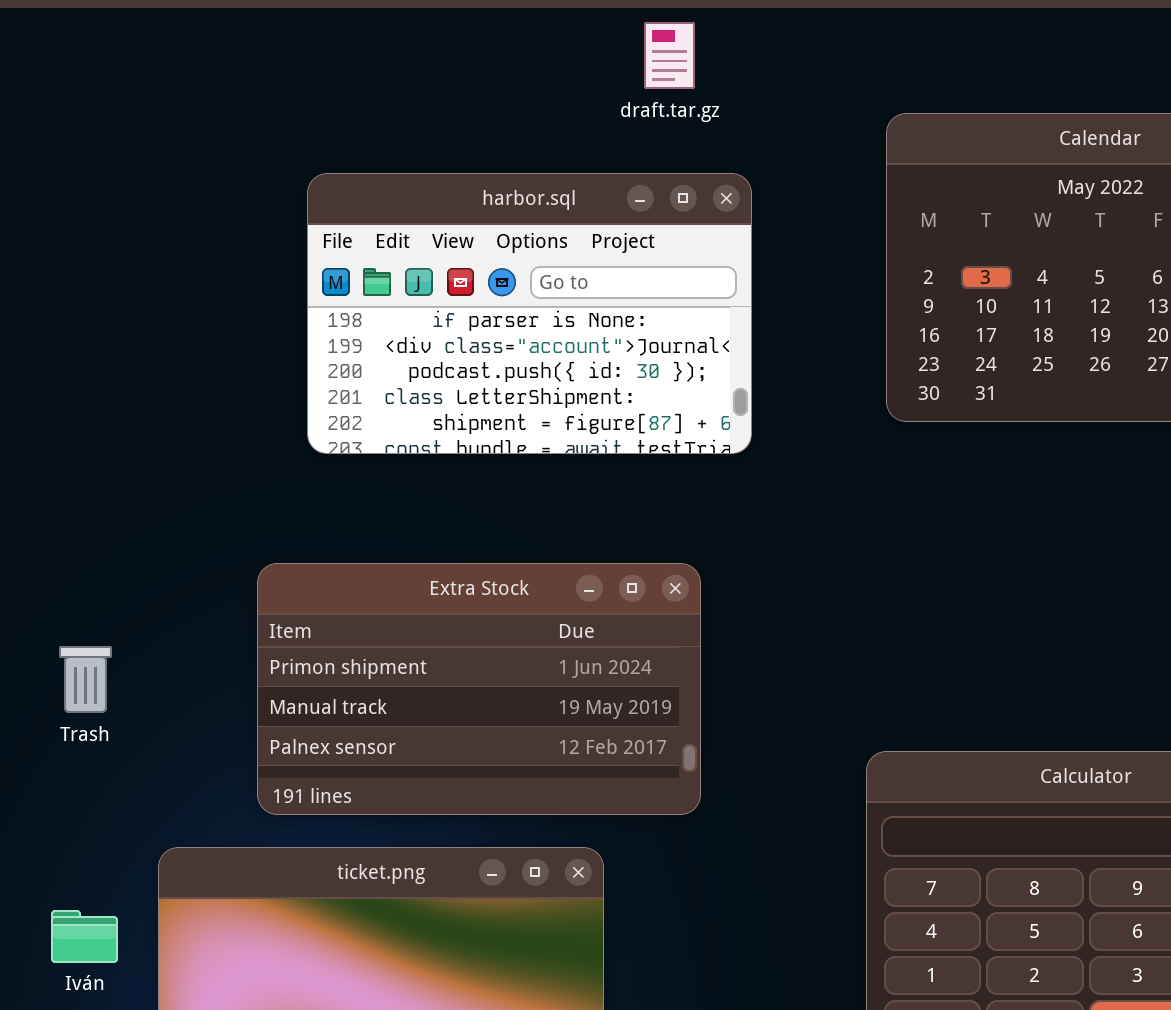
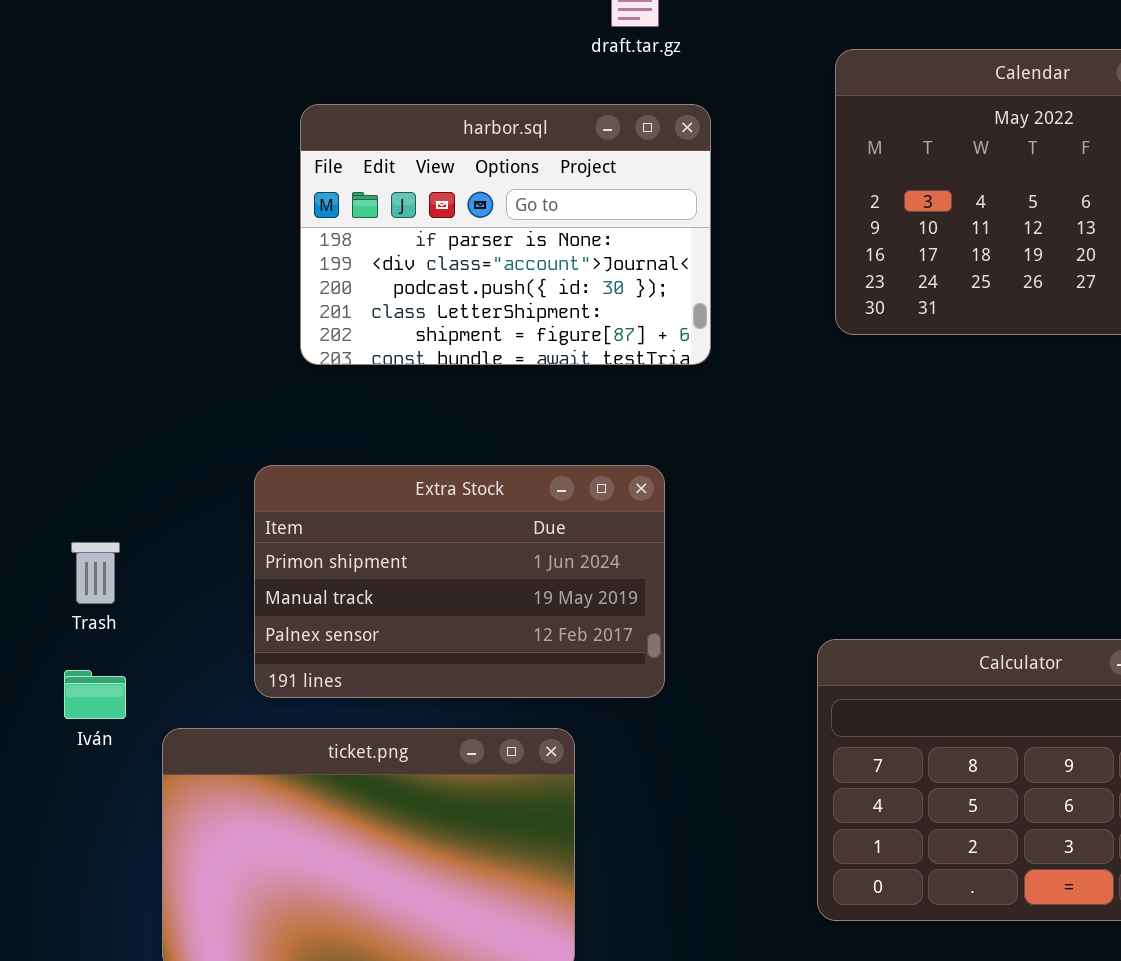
Iván: [51,910,118,963] -> [64,670,126,719], moved

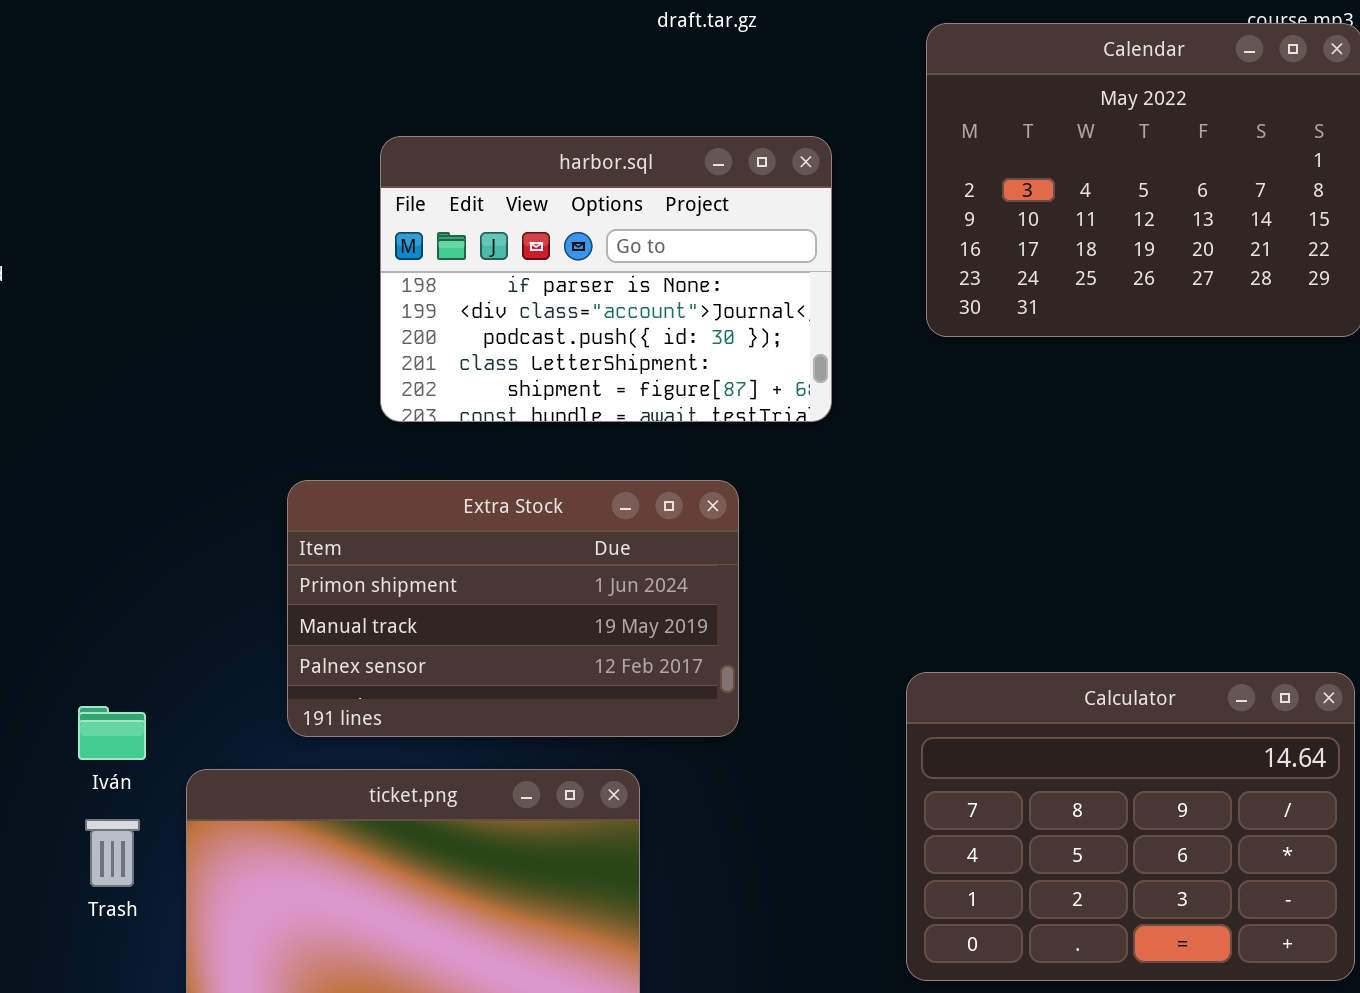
harbor.sql: [300,104,711,365] -> [380,136,832,422], moved
Trash: [71,542,120,604] -> [85,819,140,887], moved

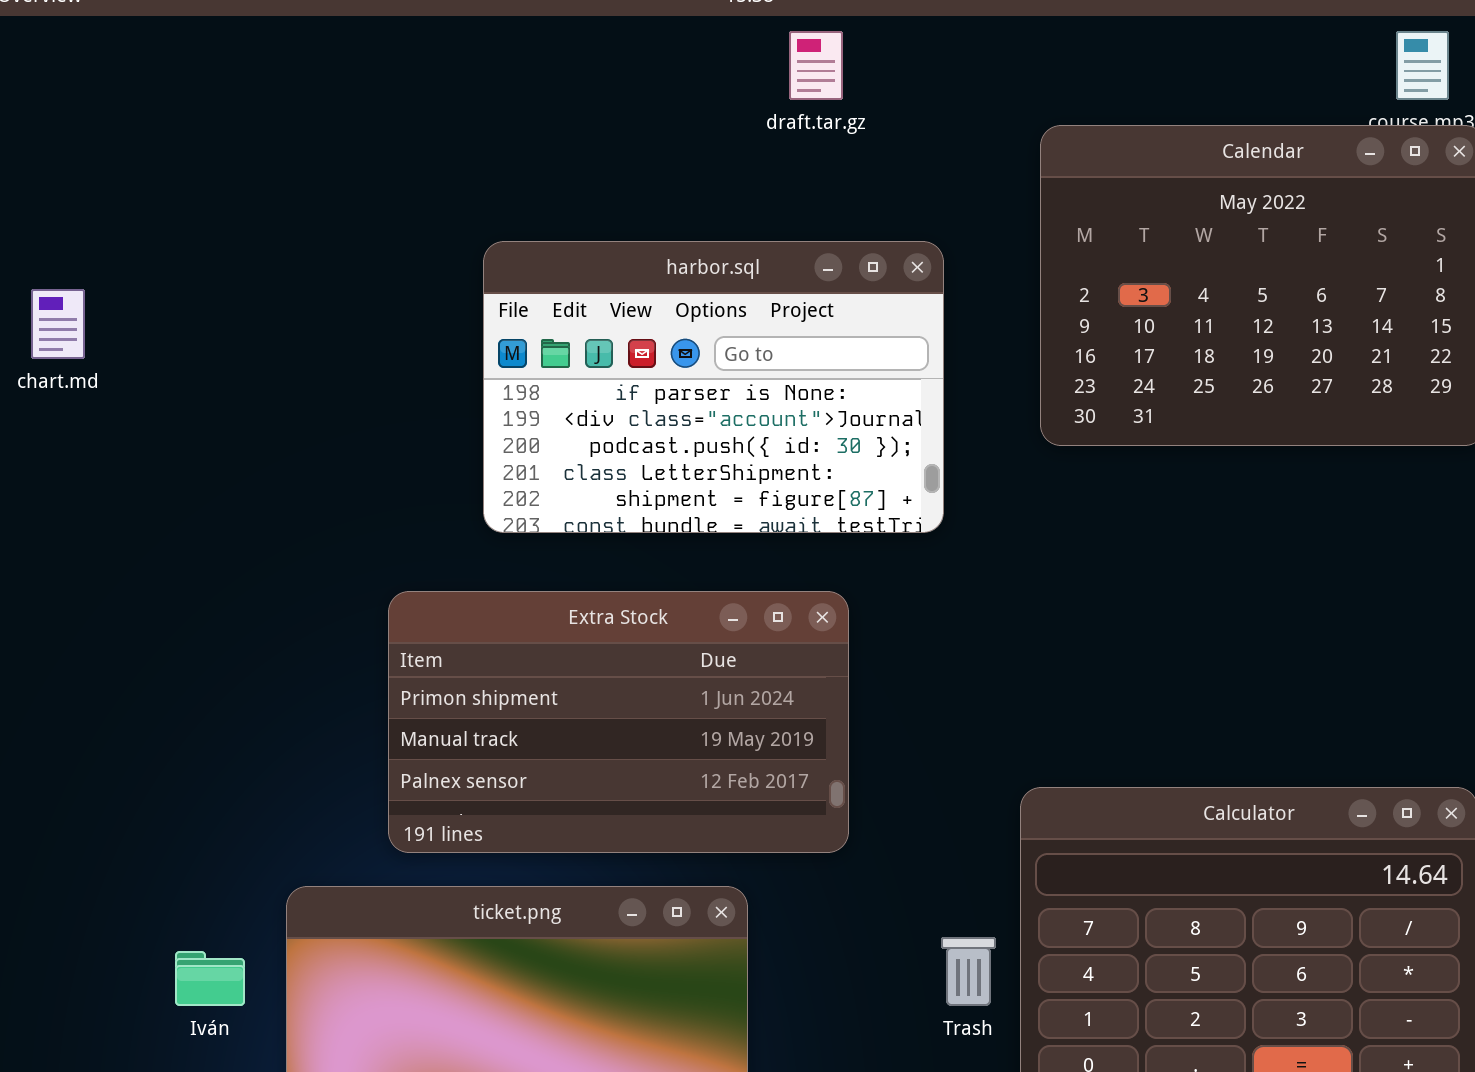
Iván: [78,706,146,760] -> [175,951,245,1006], moved
Trash: [85,819,140,887] -> [941,937,996,1006], moved

